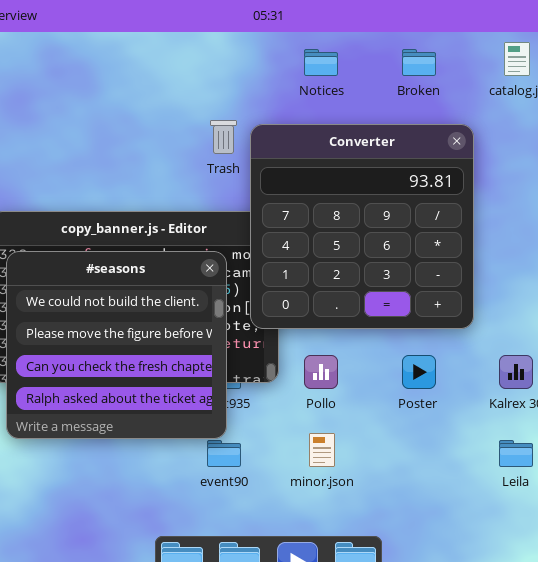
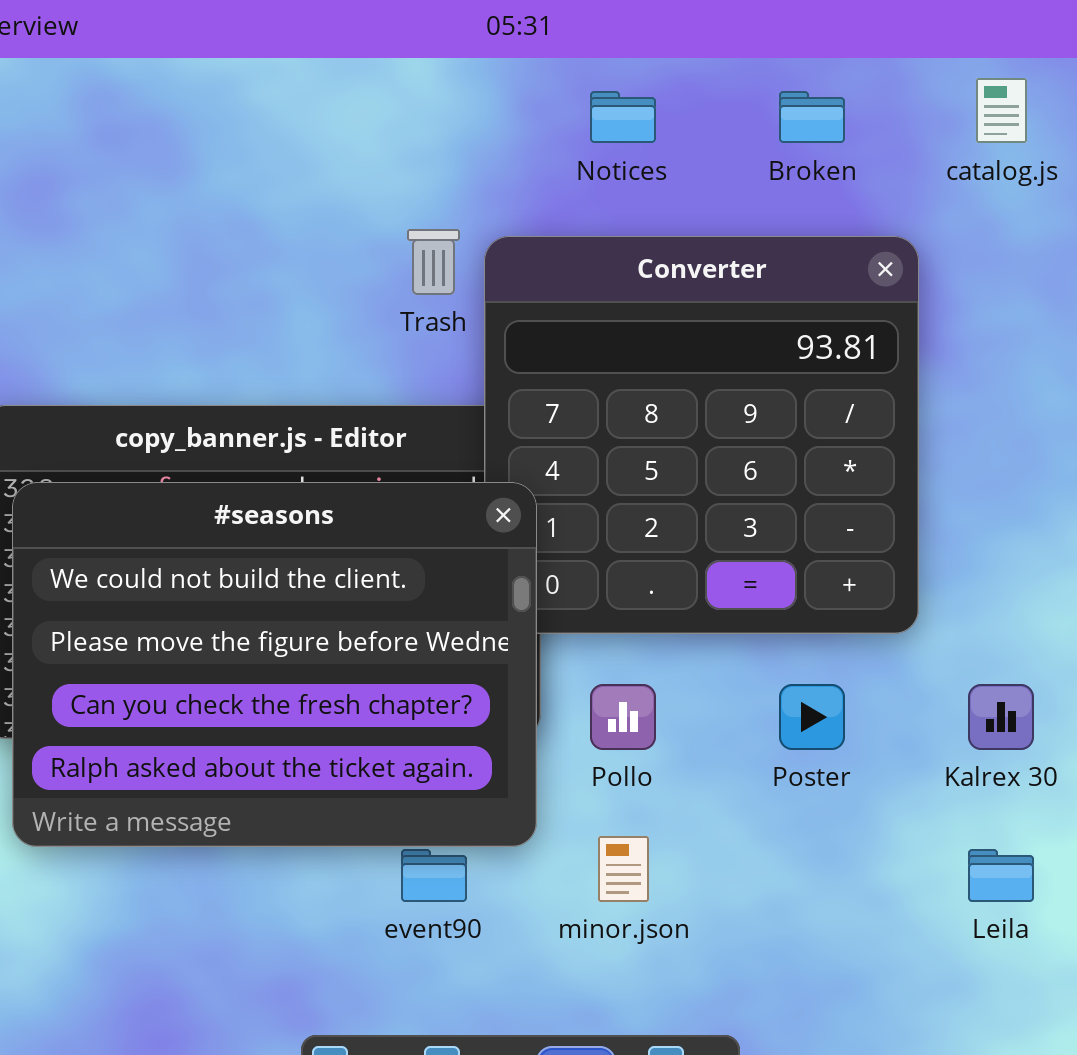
#seasons: [6,251,227,439] -> [12,482,537,847], resized

